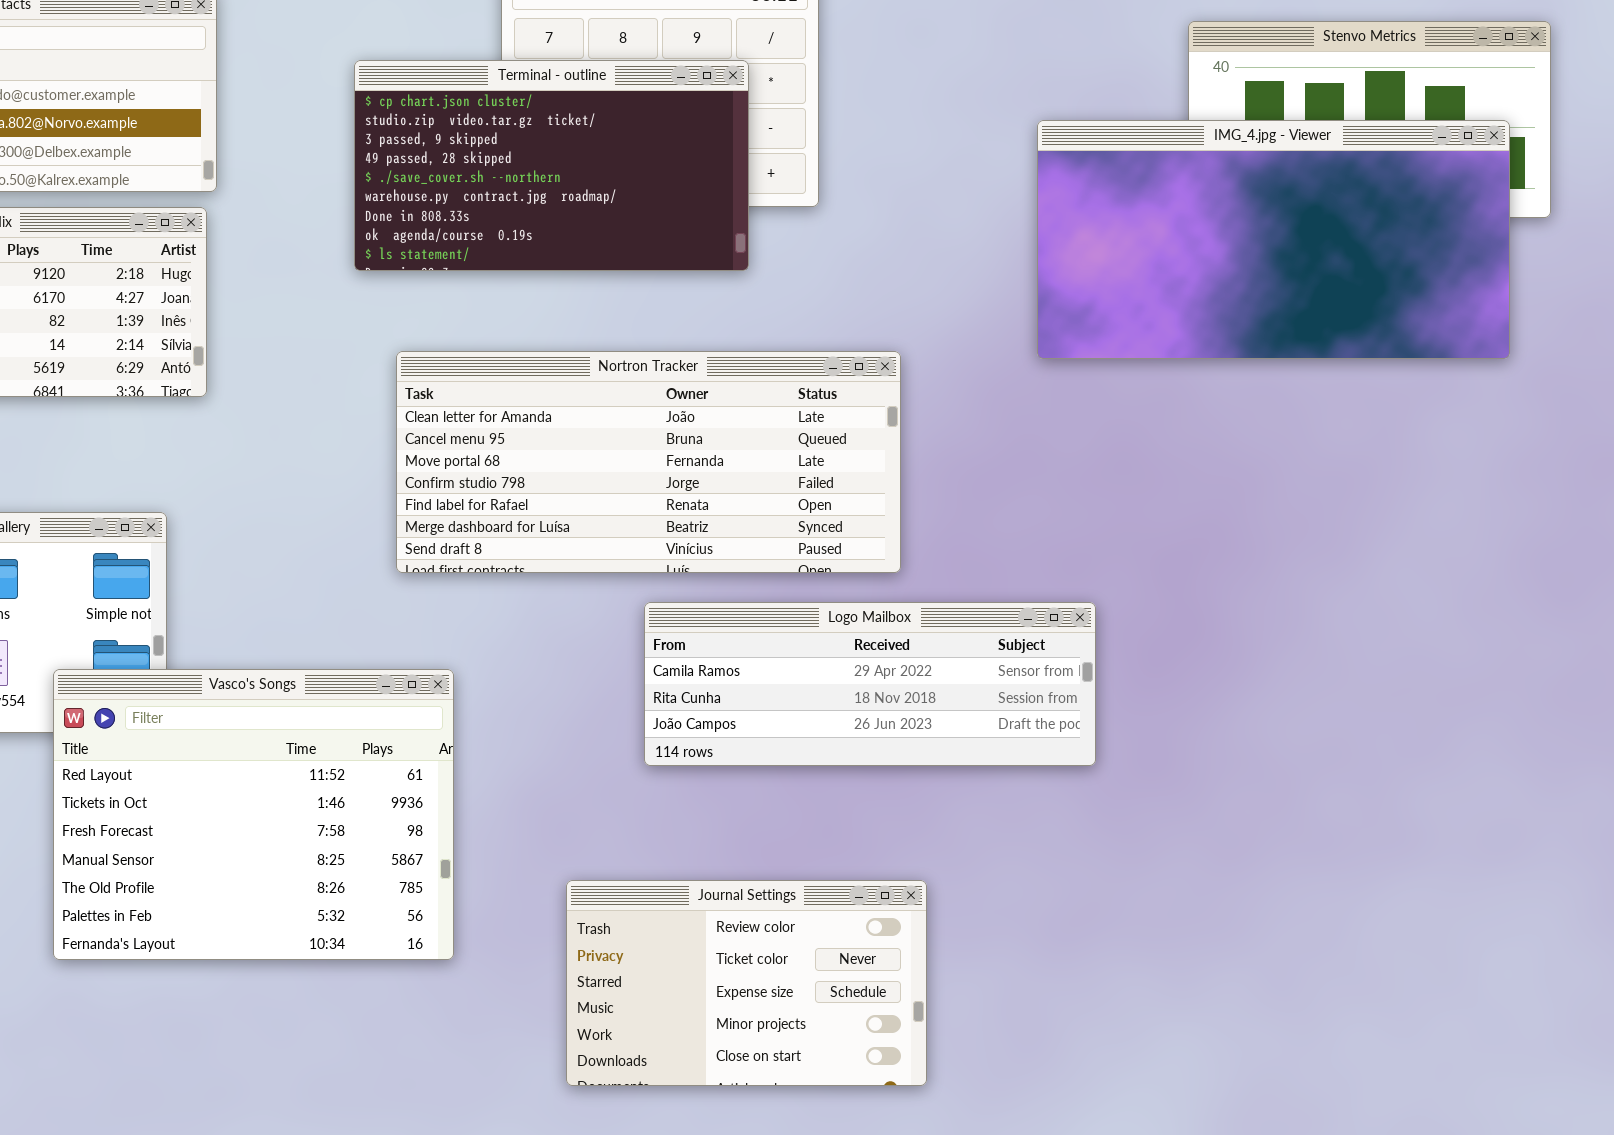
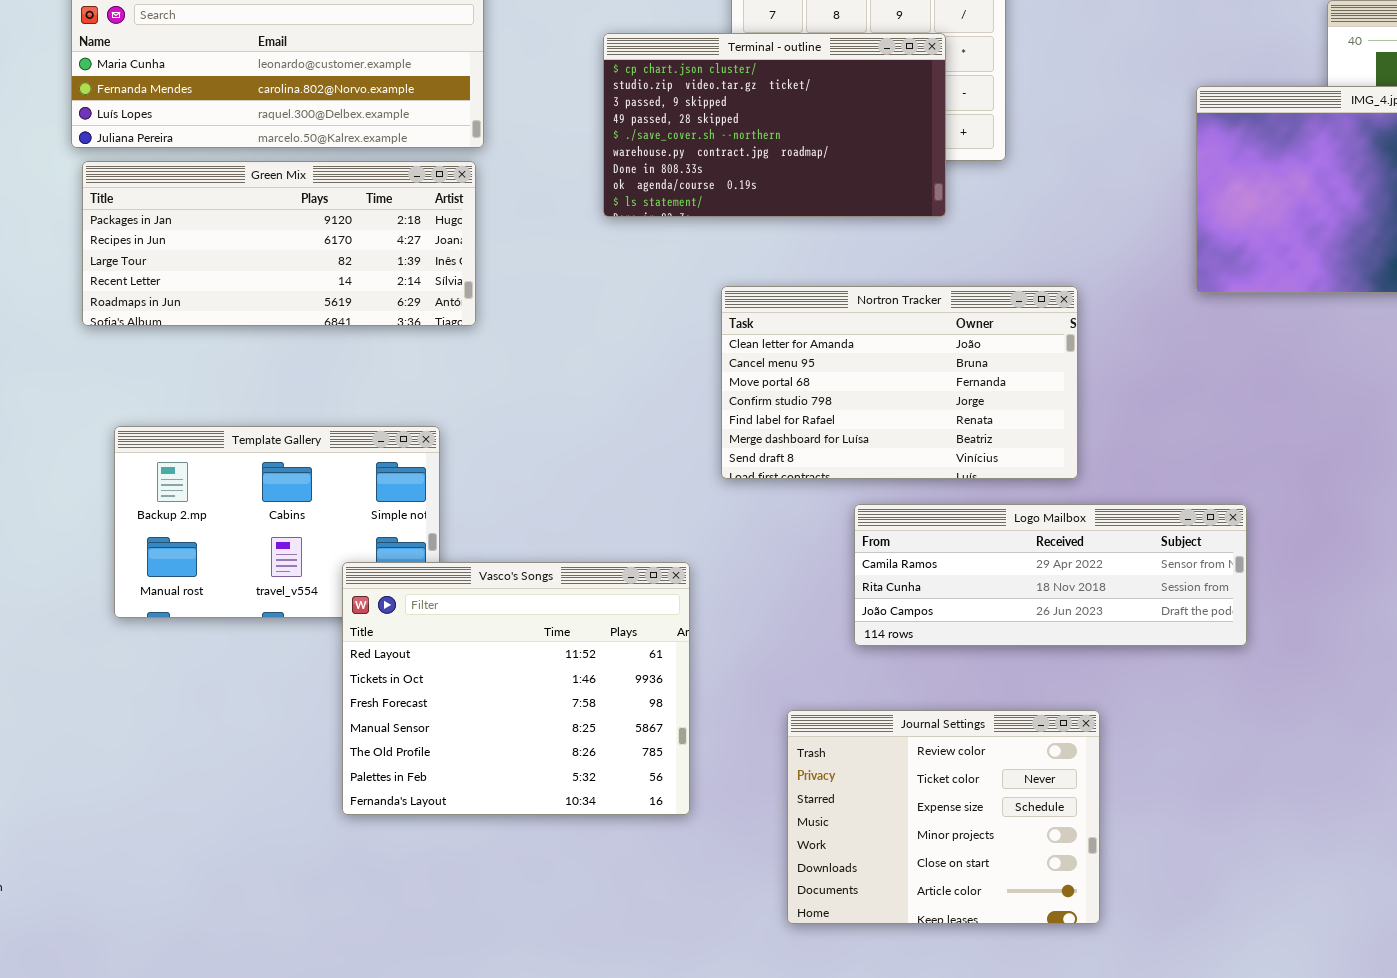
Nortron Tracker: [396,351,901,573] -> [721,286,1078,479], resized
Journal Settings: [566,880,927,1086] -> [787,710,1100,924], resized

